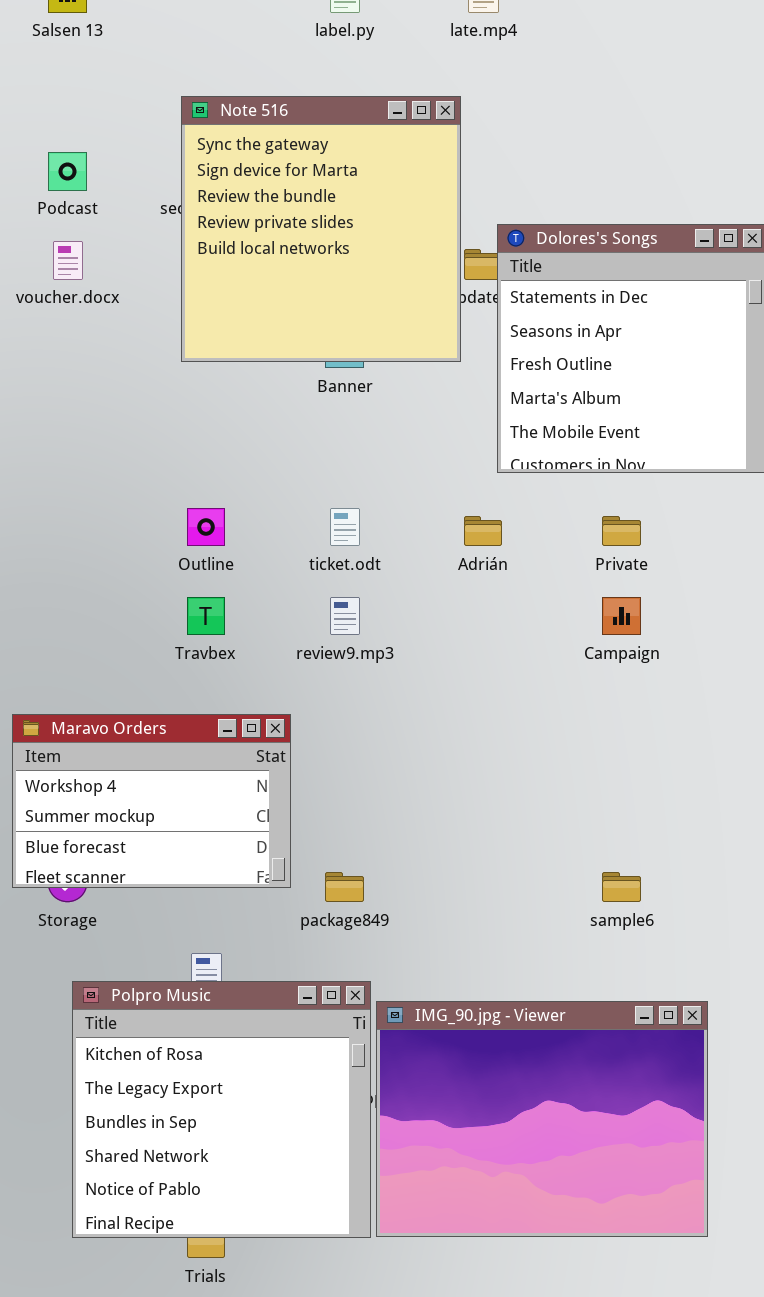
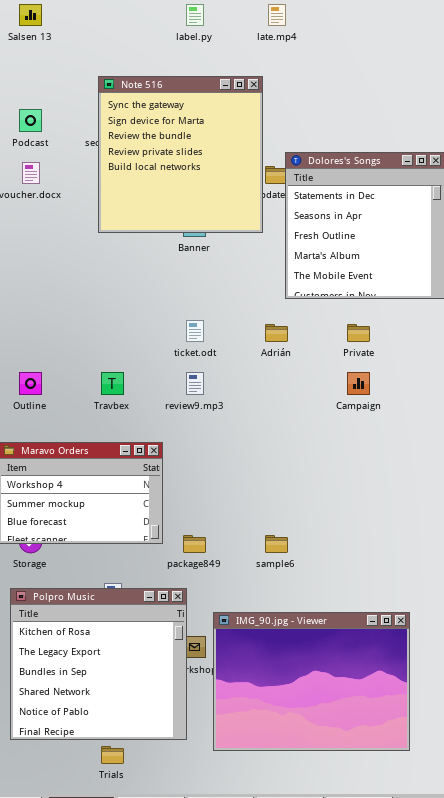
Outline: [187,508,225,546] -> [19,372,42,395], moved
sample6: [602,872,641,902] -> [265,535,288,553], moved
Polpro Music: [72,981,371,1238] -> [10,588,187,740], moved

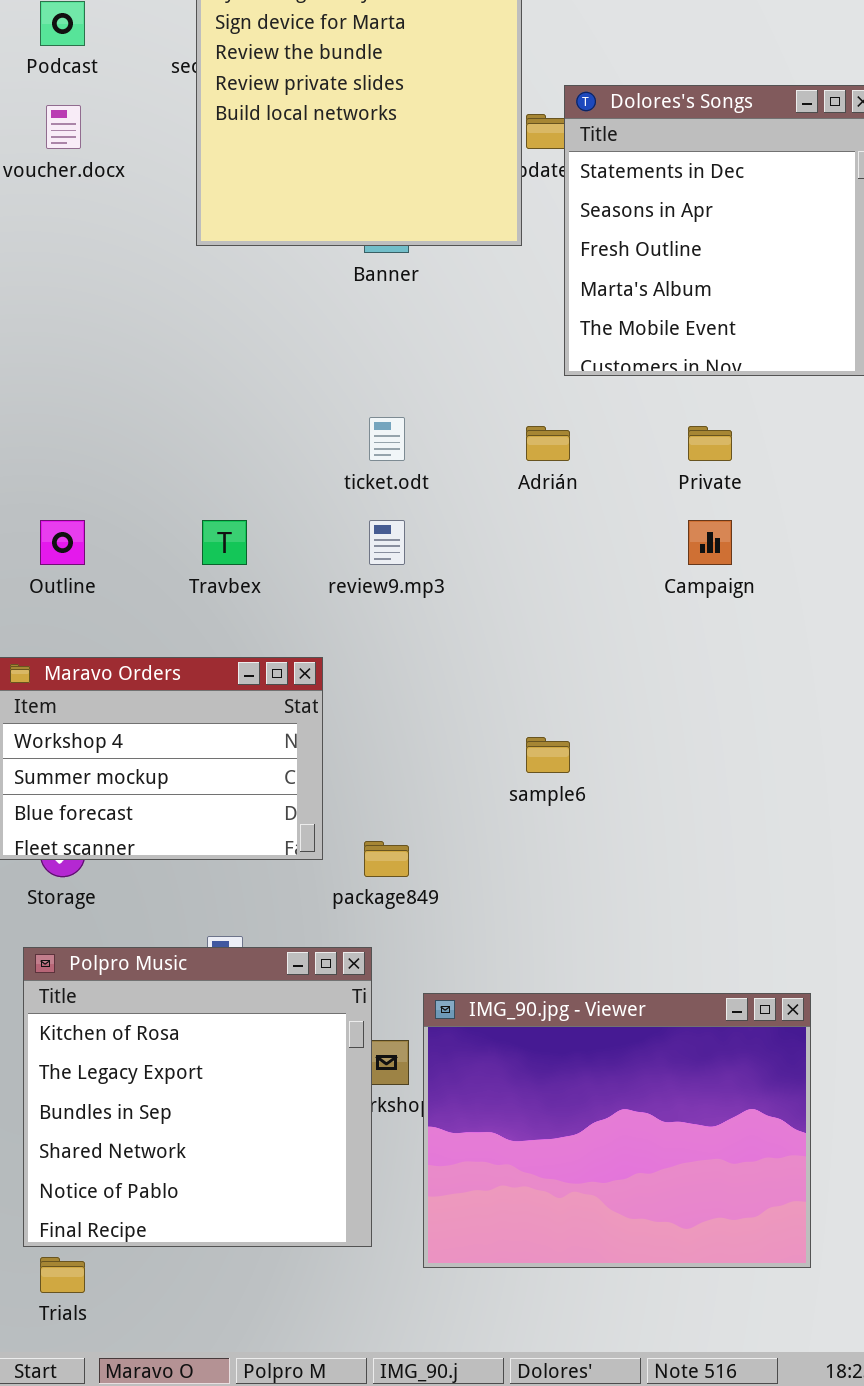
sample6: [265,535,288,553] -> [526,737,570,773], moved
Trials: [101,746,124,764] -> [40,1257,85,1293], moved

